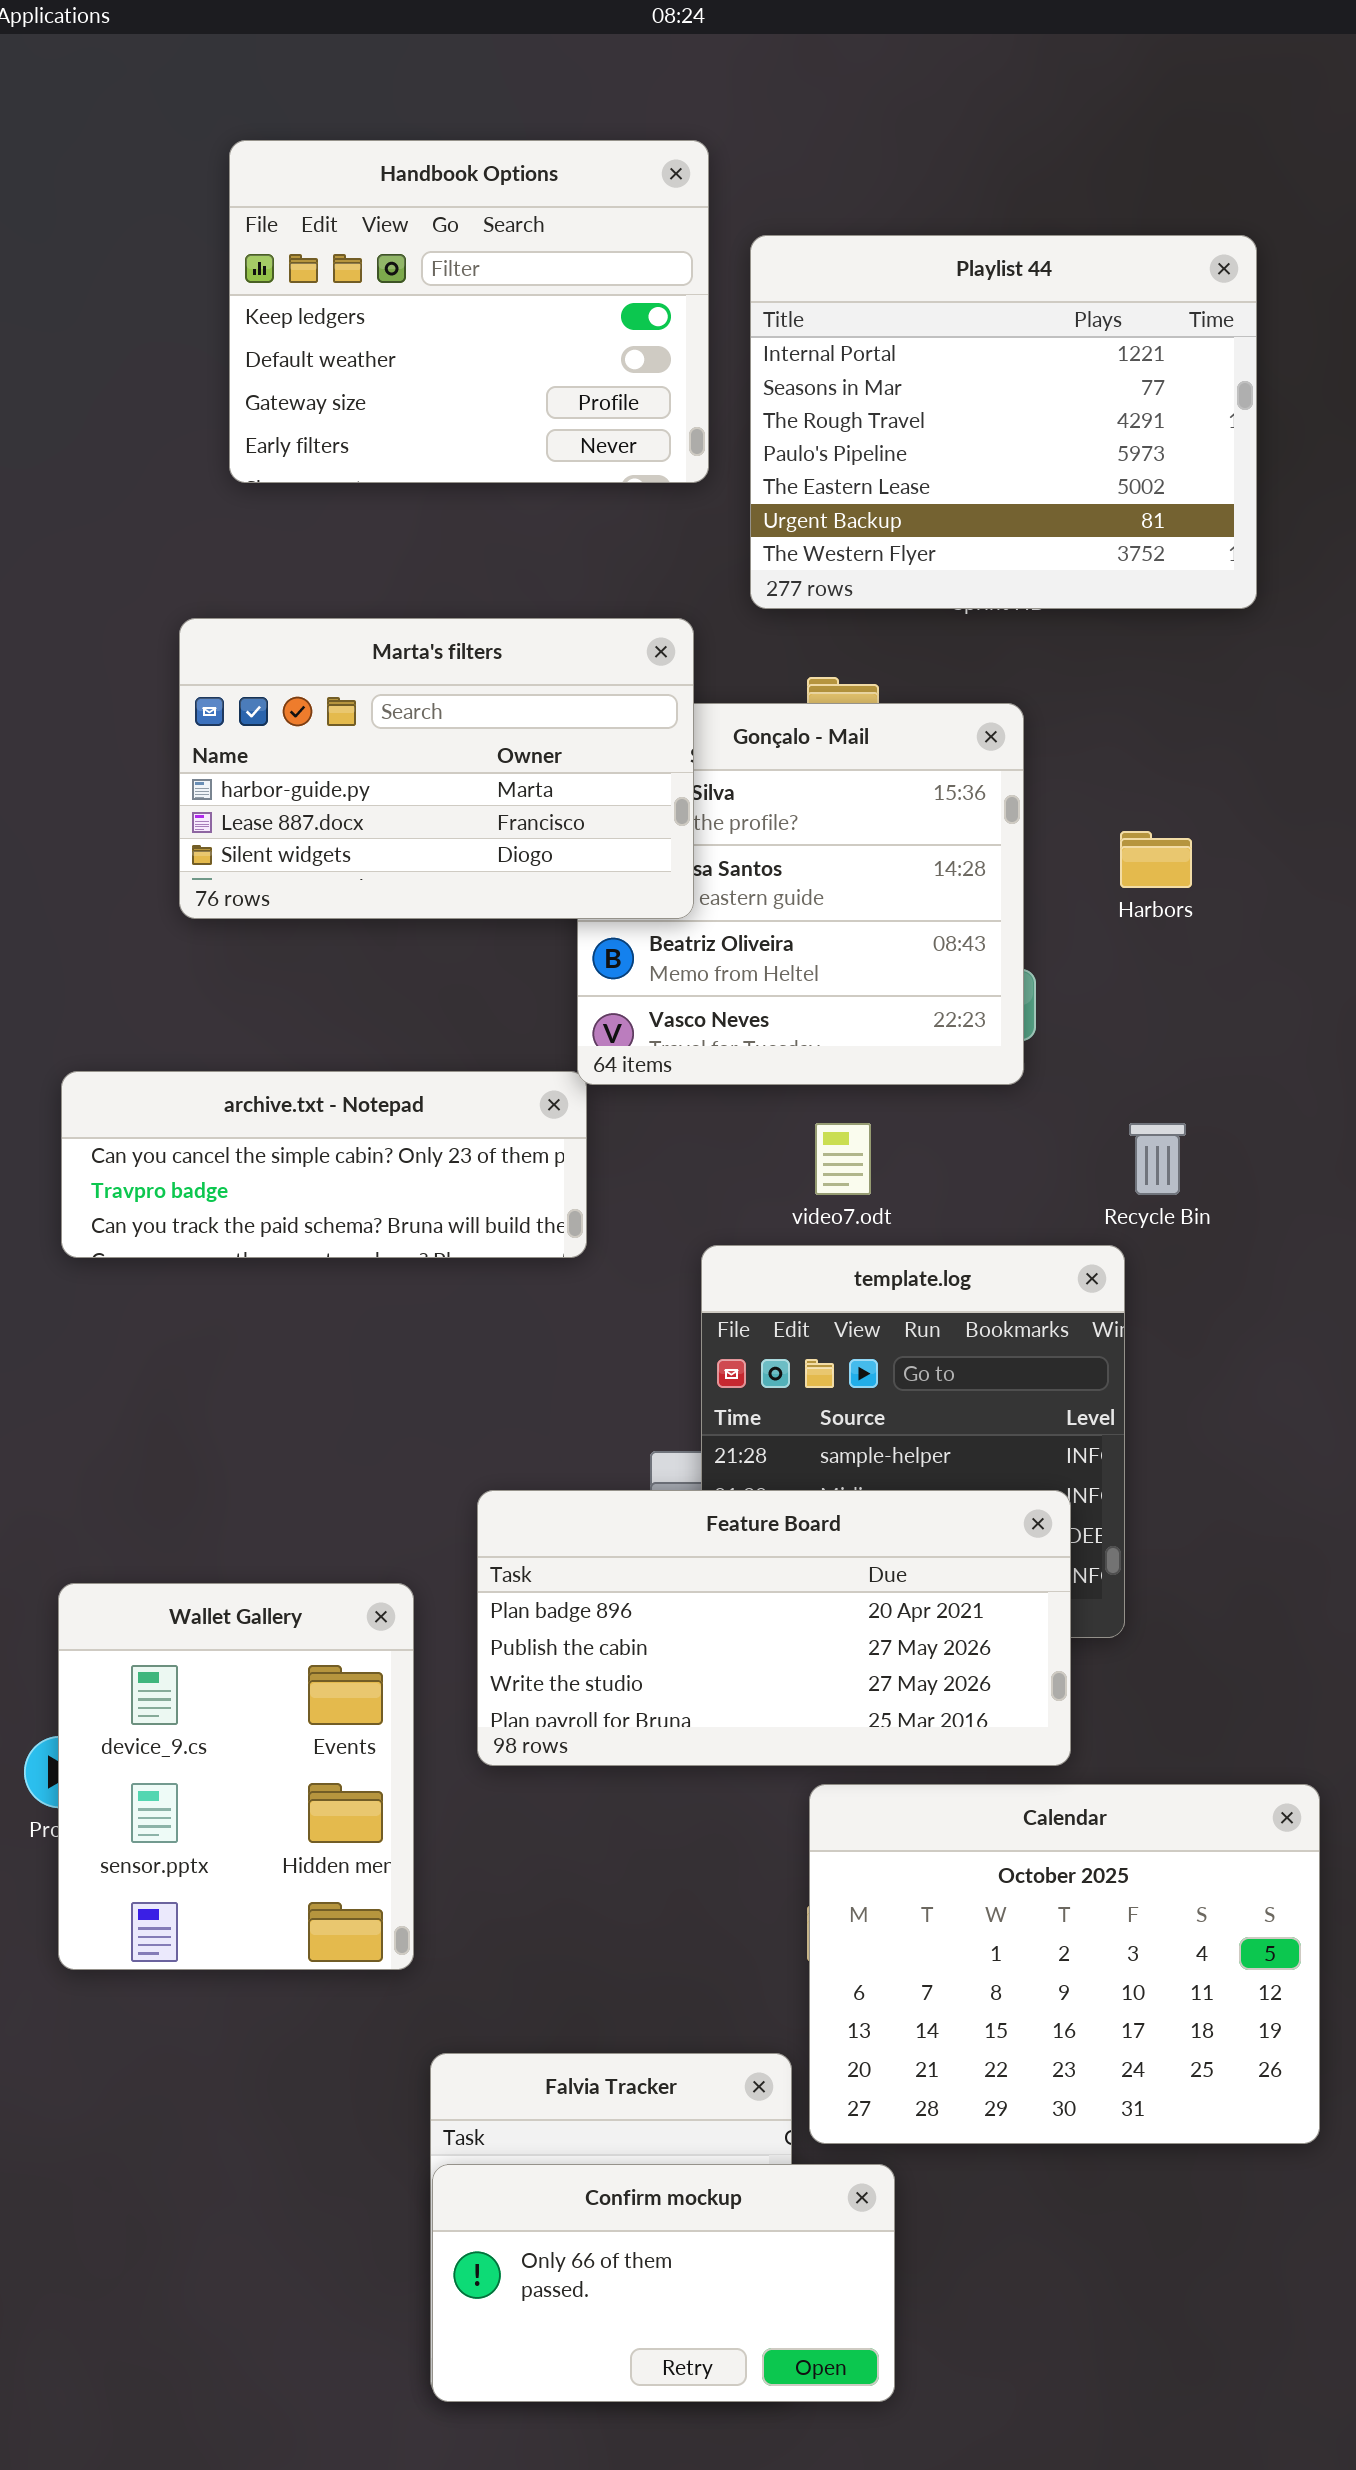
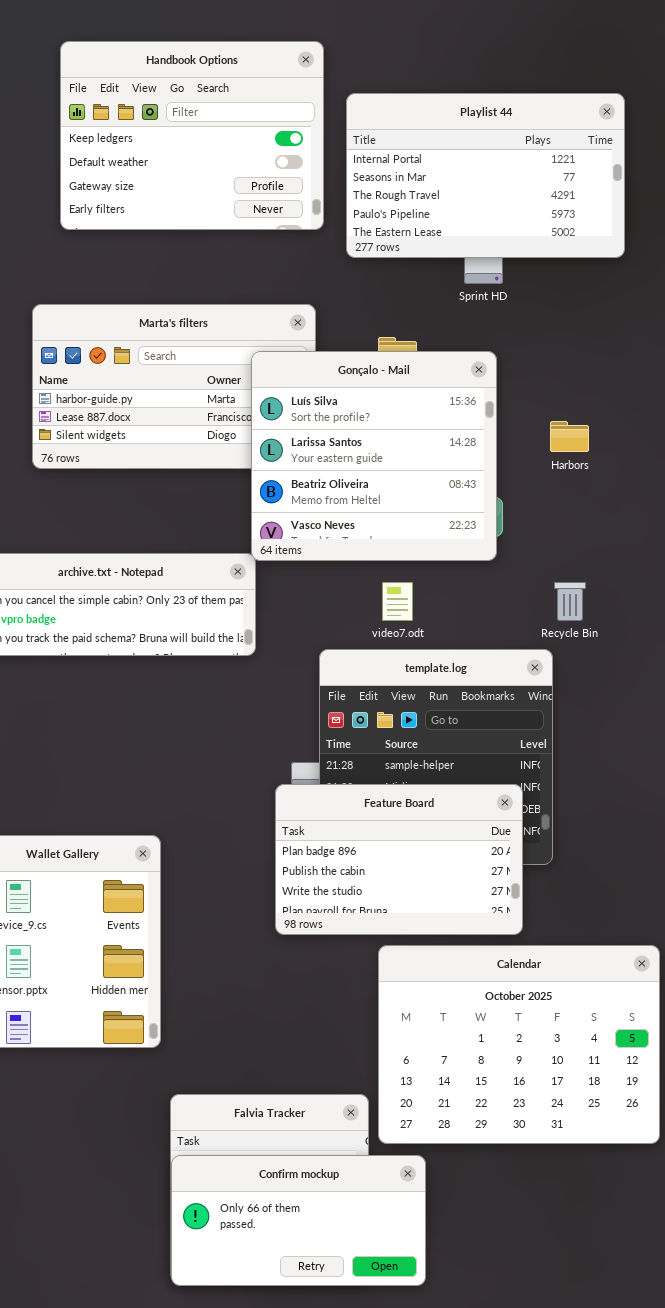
Playlist 44: [750,235,1257,609] -> [346,93,625,258], resized
Gonçalo - Mail: [577,703,1024,1085] -> [251,351,497,561], raised
Feature Board: [477,1490,1071,1766] -> [275,784,523,935], resized

